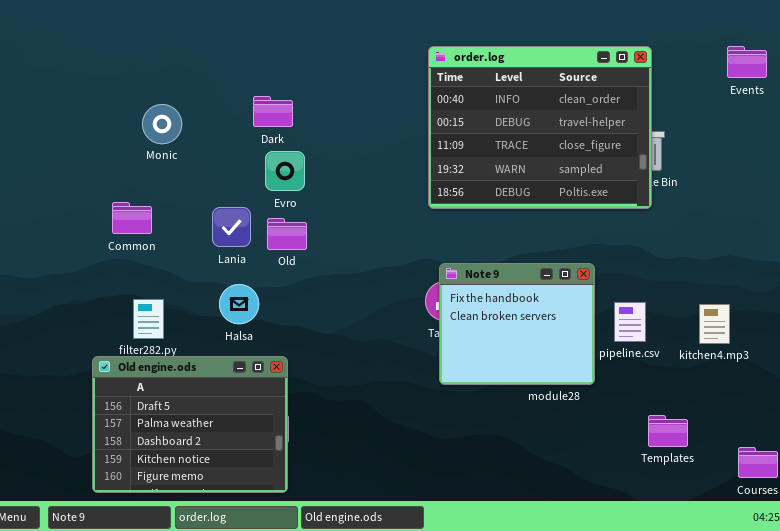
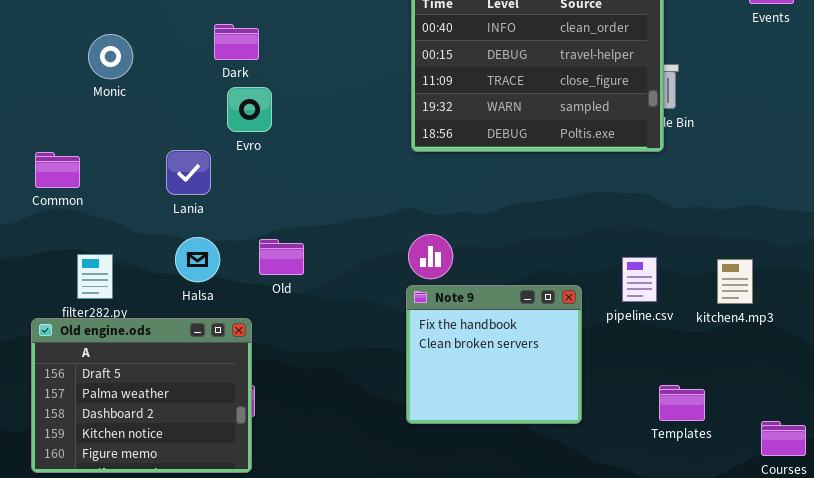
Common: [112,202,152,234] -> [35,152,80,188], moved
Old: [267,218,307,250] -> [259,239,304,275], moved
Note 9: [439,263,595,385] -> [406,285,582,424], moved

